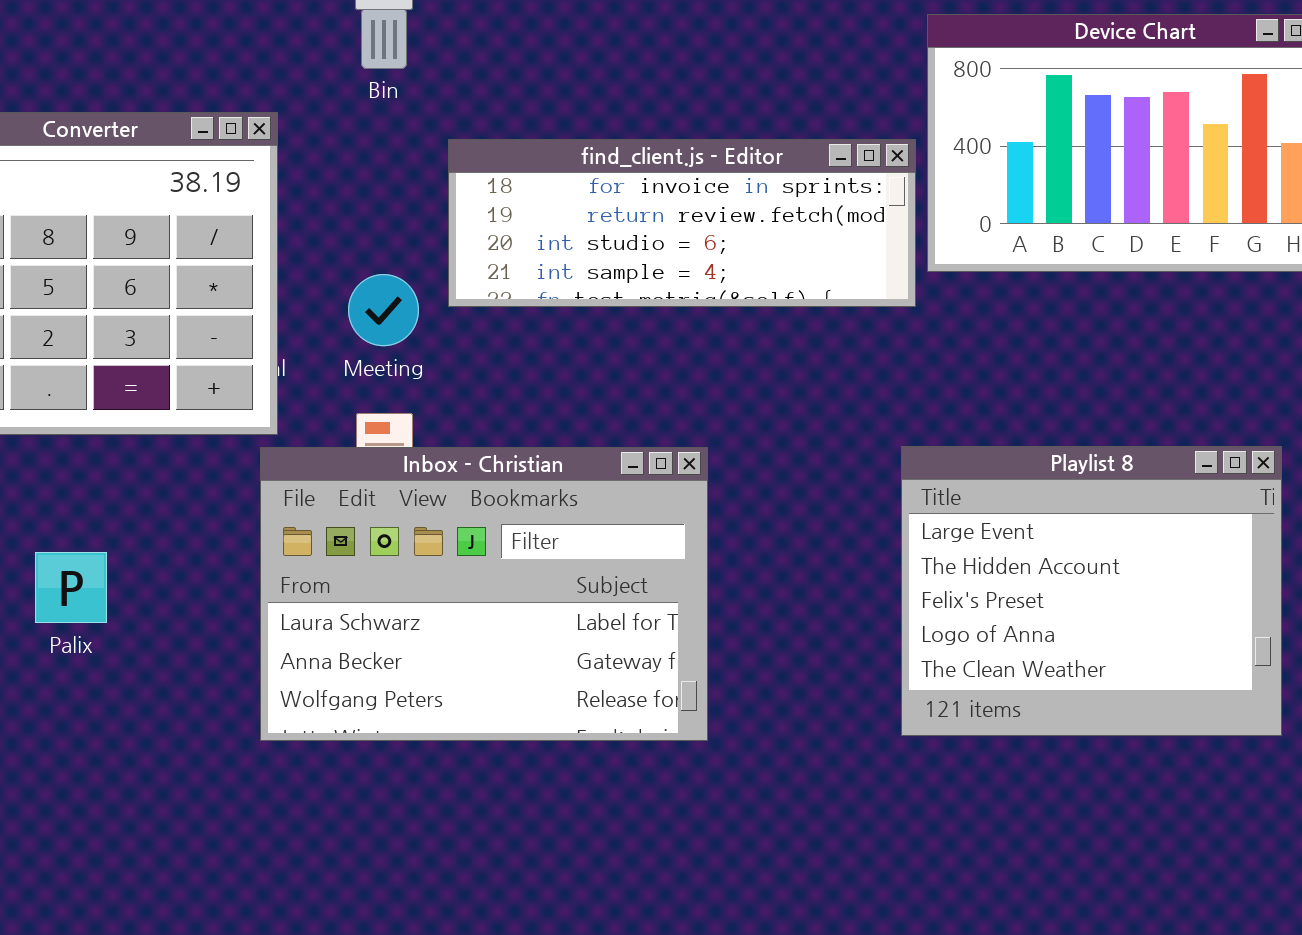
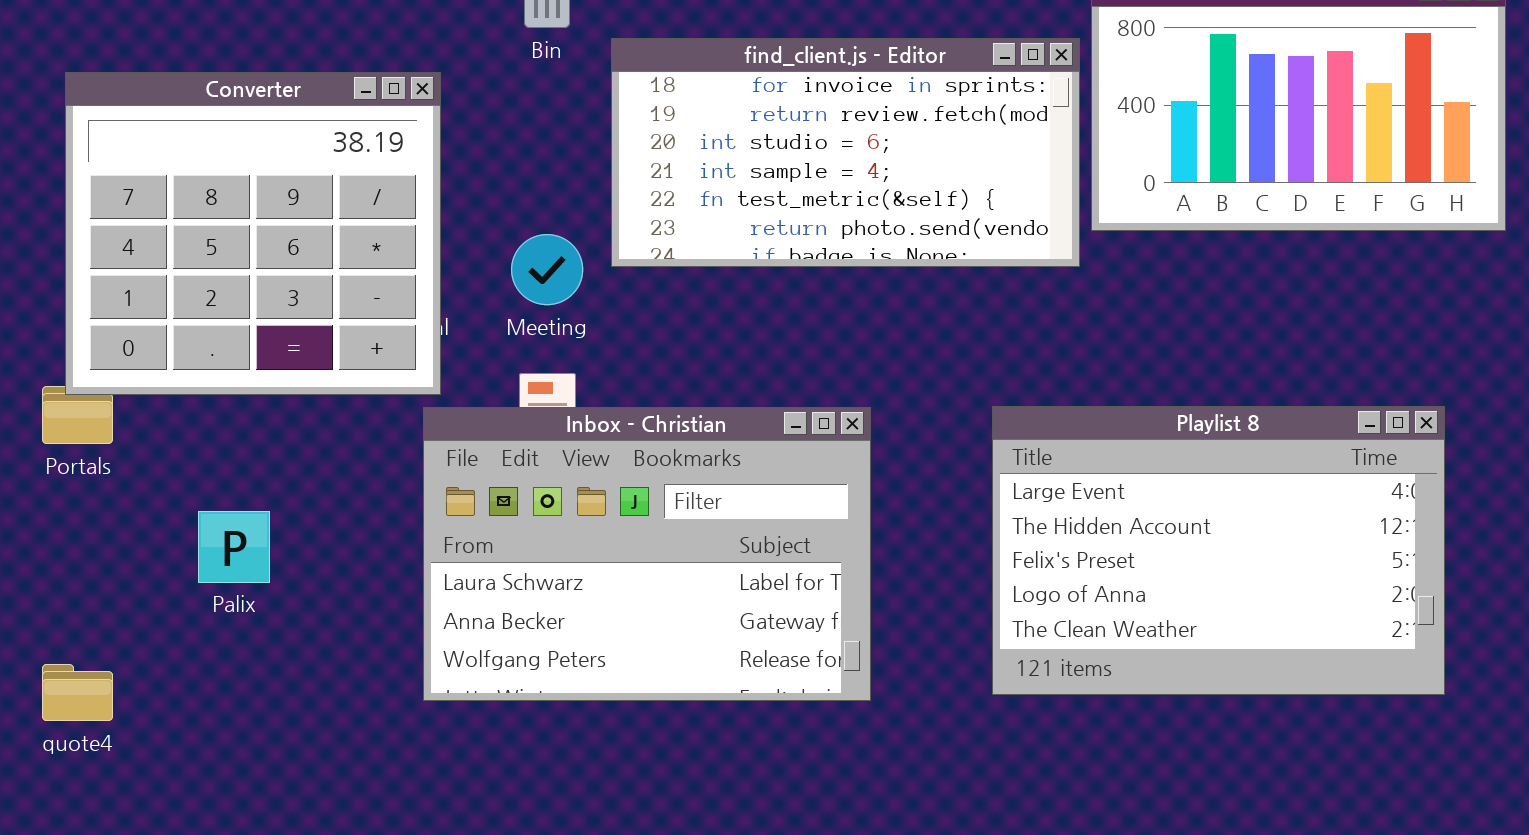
find_client.js - Editor: [448,139,916,307] -> [611,38,1080,267], resized
Playlist 8: [901,446,1282,736] -> [992,406,1445,695], resized

